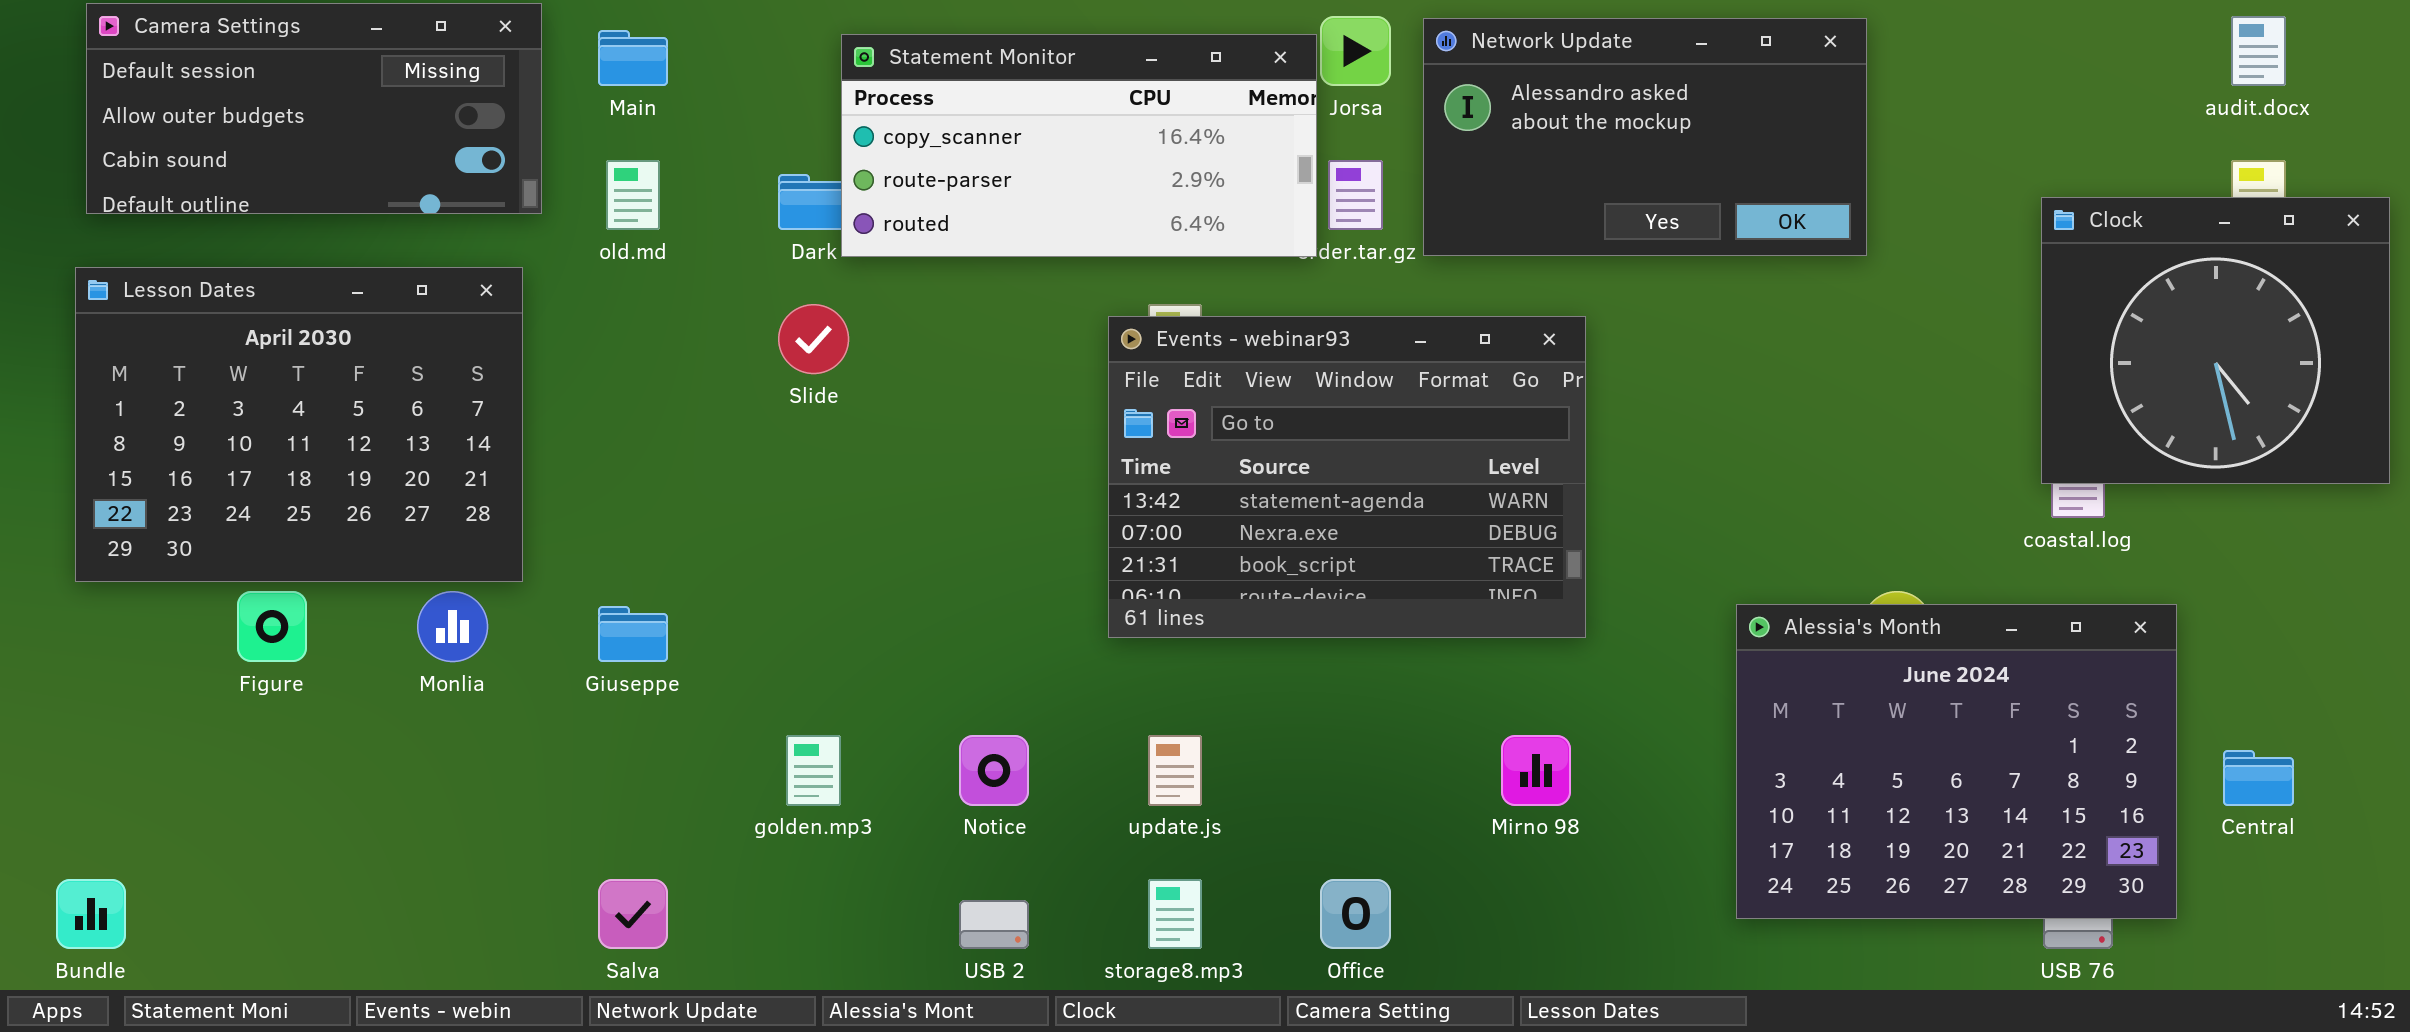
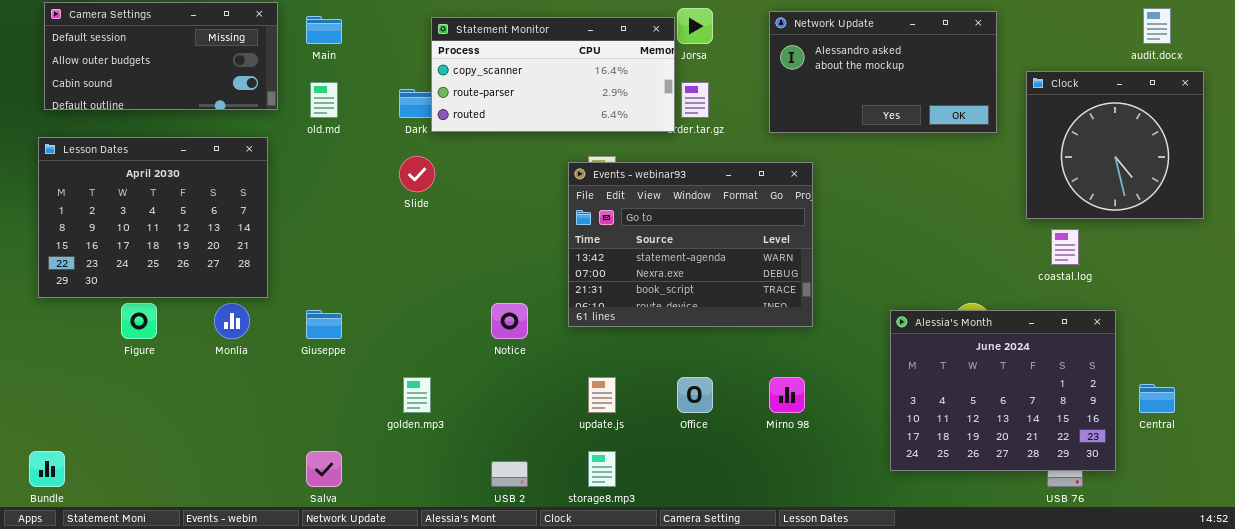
Network Update: [1423,18,1867,256] -> [769,11,997,133], moved
Clock: [2041,197,2390,484] -> [1026,71,1204,219], moved
Notice: [959,735,1029,806] -> [491,303,528,339], moved
Office: [1320,879,1391,949] -> [677,377,713,413], moved

